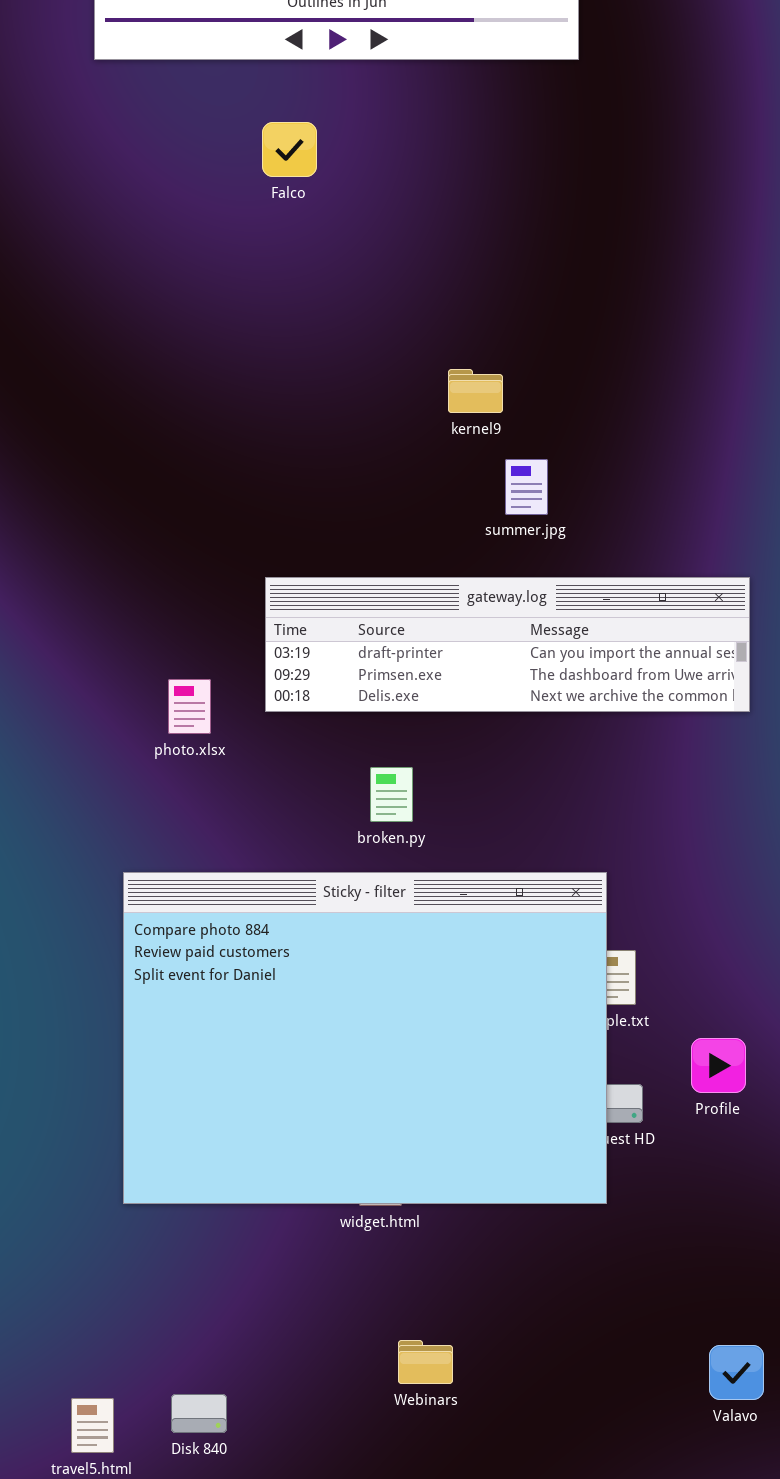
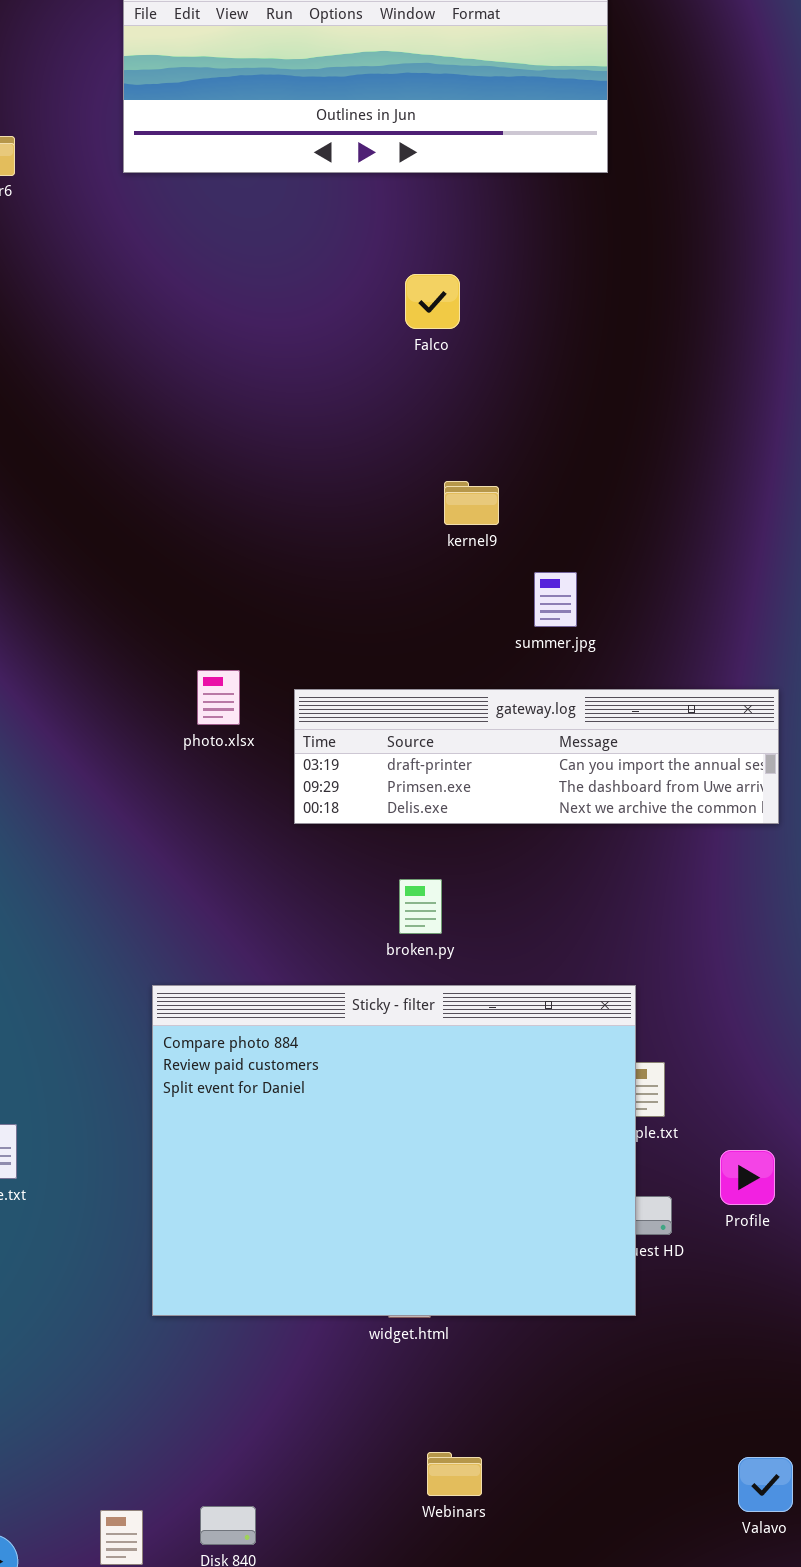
Falco: [262,122,317,177] -> [405,274,460,329], moved
kernel9: [448,369,503,413] -> [444,481,499,525], moved
photo.xlsx: [168,679,211,734] -> [197,670,240,725], moved

